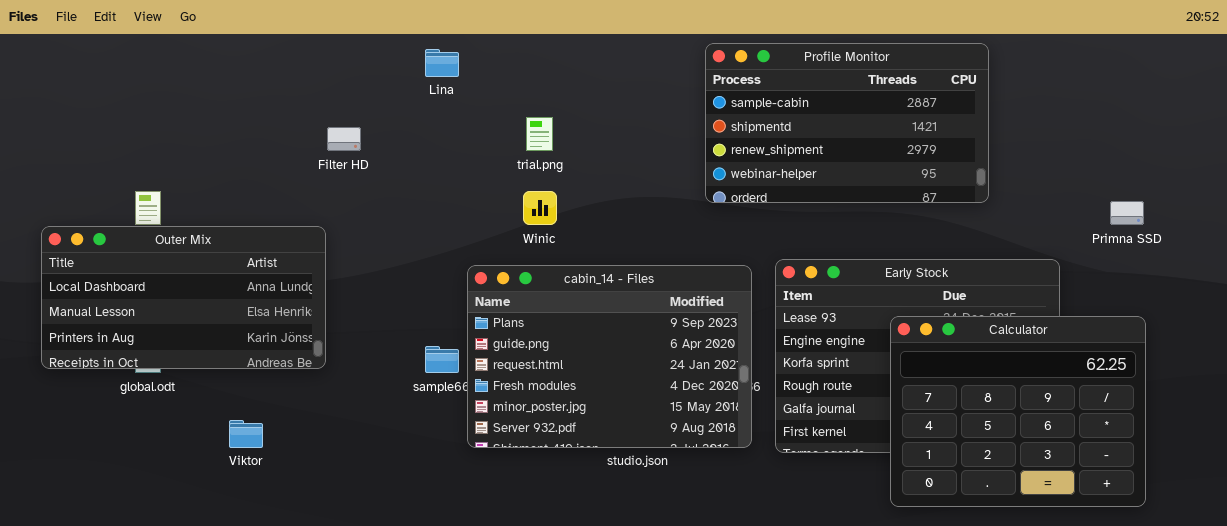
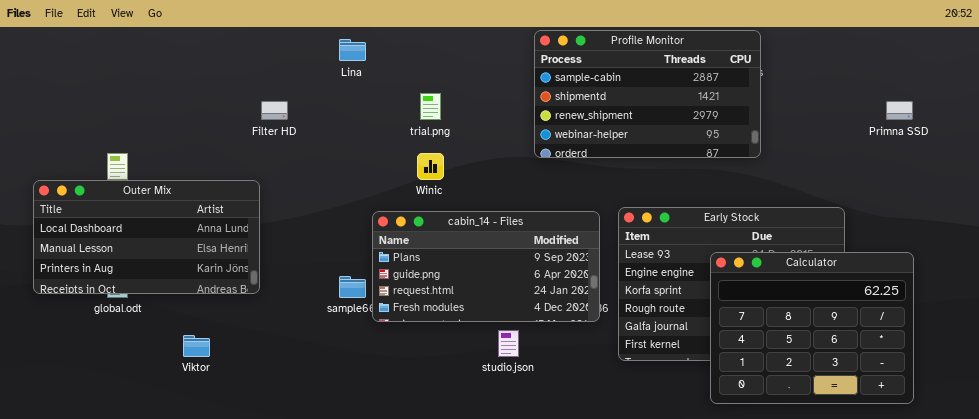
Profile Monitor: [705,43,989,203] -> [534,30,761,158], moved
Primna SSD: [1110,201,1144,225] -> [886,101,913,120], moved
cabin_14 - Files: [467,265,752,448] -> [372,211,600,322], resized

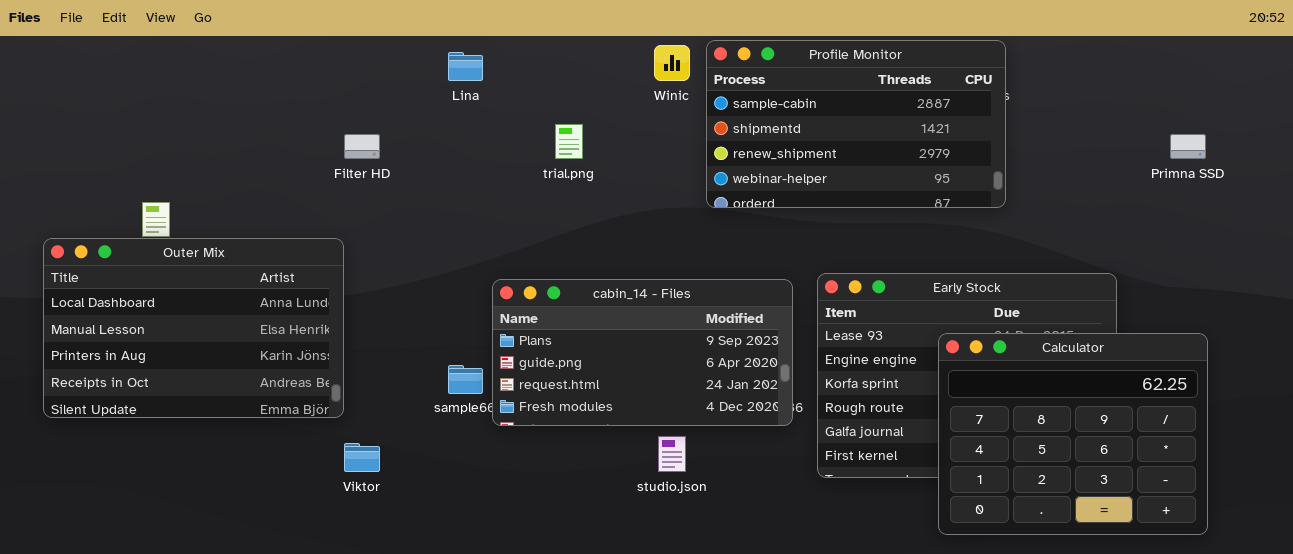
Winic: [417,153,444,180] -> [654,45,690,81], moved
Outer Mix: [33,180,260,294] -> [43,238,344,418], resized
Viktor: [183,335,210,357] -> [344,443,380,472], moved

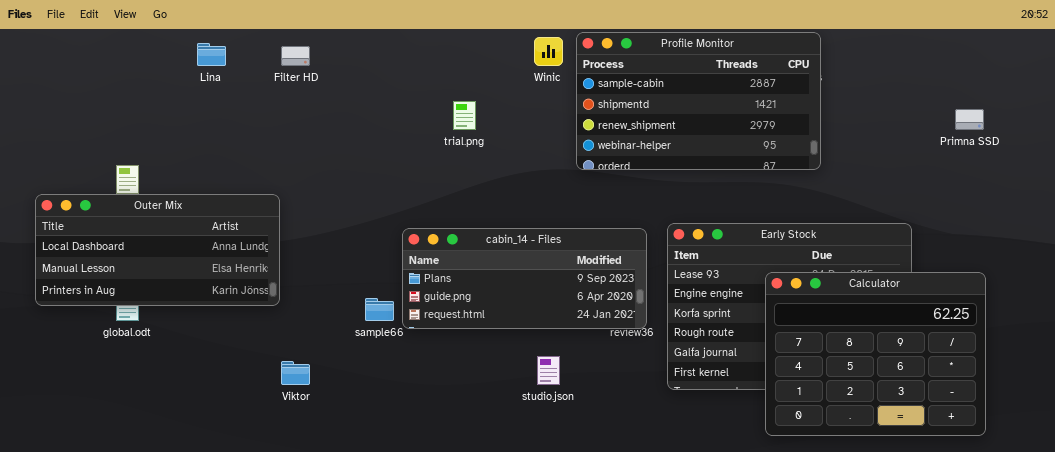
Lina: [448,52,483,81] -> [197,43,226,66], moved
Filter HD: [344,134,380,159] -> [281,46,310,66], moved
Outer Mix: [43,238,344,418] -> [35,194,280,306], resized
cabin_14 - Files: [492,279,793,426] -> [402,228,647,329], resized

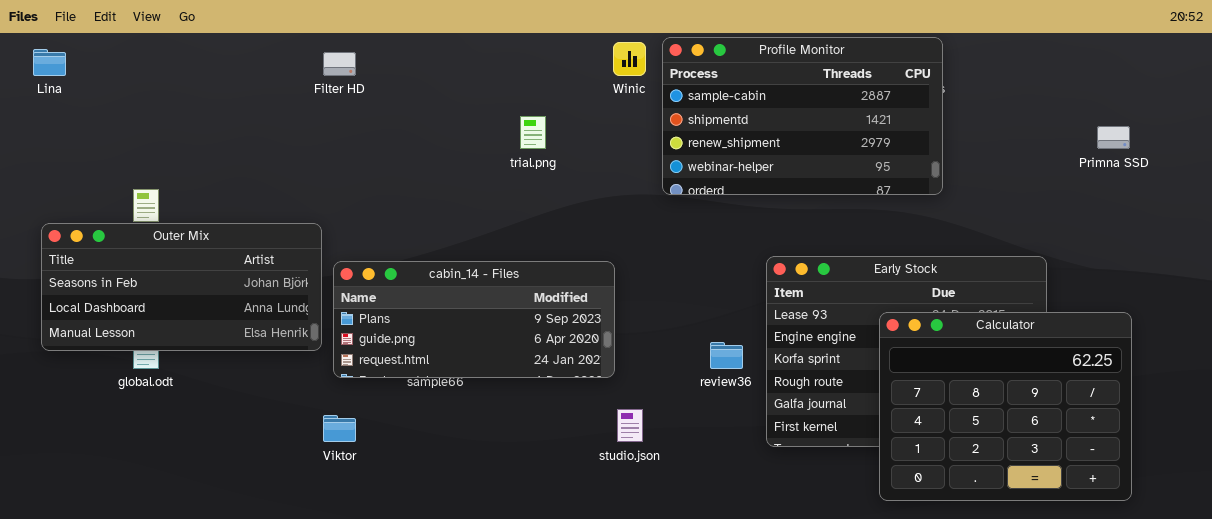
Lina: [197,43,226,66] -> [33,49,66,76], moved
Outer Mix: [35,194,280,306] -> [41,223,322,351], scrolled up 1 row
cabin_14 - Files: [402,228,647,329] -> [333,261,615,378], moved

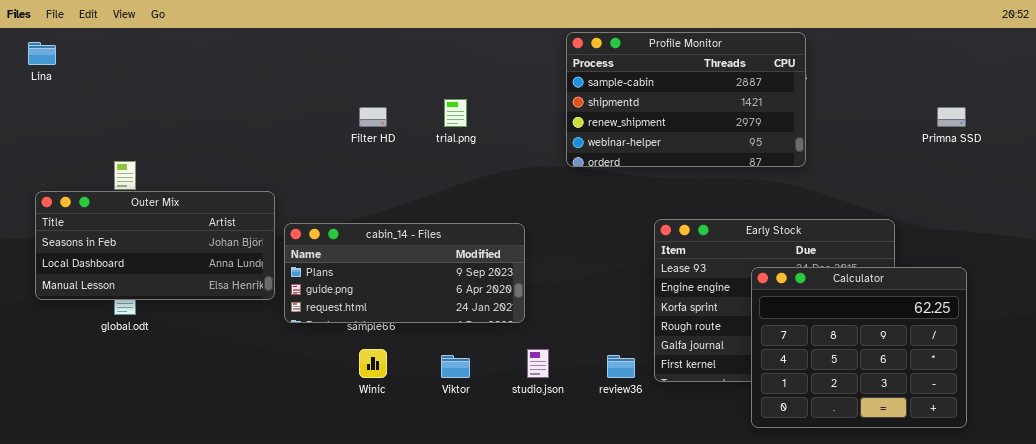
Winic: [613,42,646,76] -> [359,349,387,378], moved
Filter HD: [323,52,356,76] -> [359,107,387,127], moved
review36: [710,342,743,369] -> [607,355,635,378], moved
Viktor: [323,415,356,442] -> [441,355,470,378], moved

